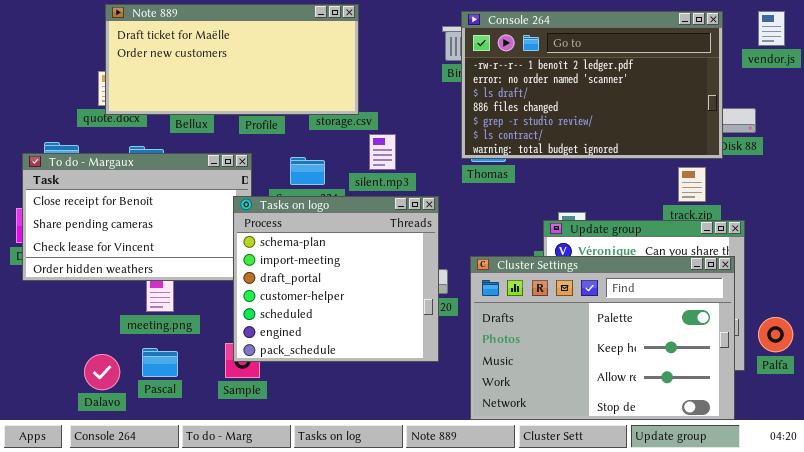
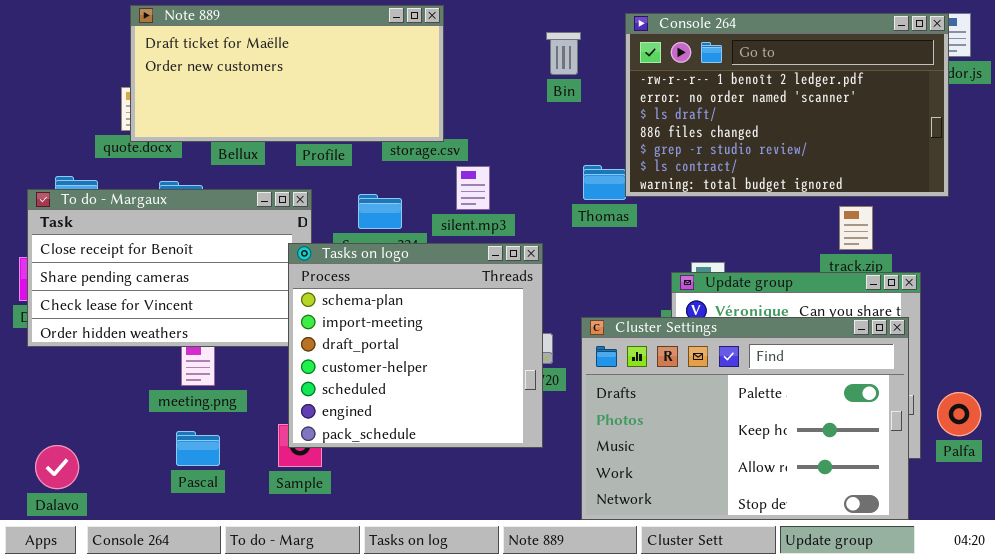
Console 264: [461,11,723,159] -> [625,13,949,197], moved
Dalavo: [84,354,120,390] -> [35,445,79,489], moved

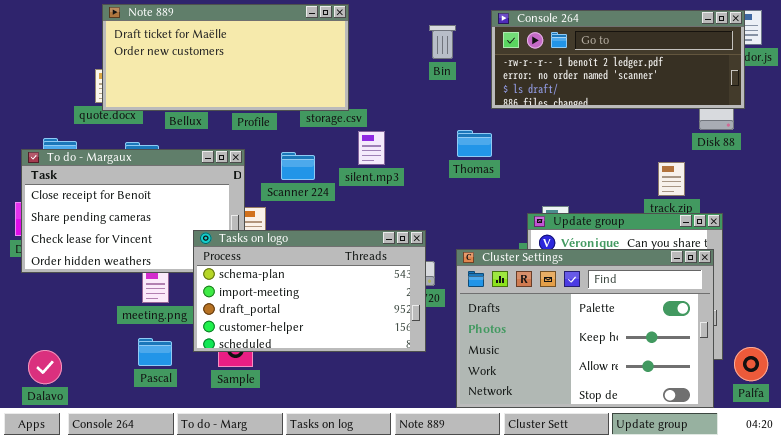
Console 264: [625,13,949,197] -> [491,10,745,109], resized
Tasks on logo: [288,243,543,448] -> [193,230,426,352], resized
Palfa: [937,392,981,436] -> [734,347,768,381], moved

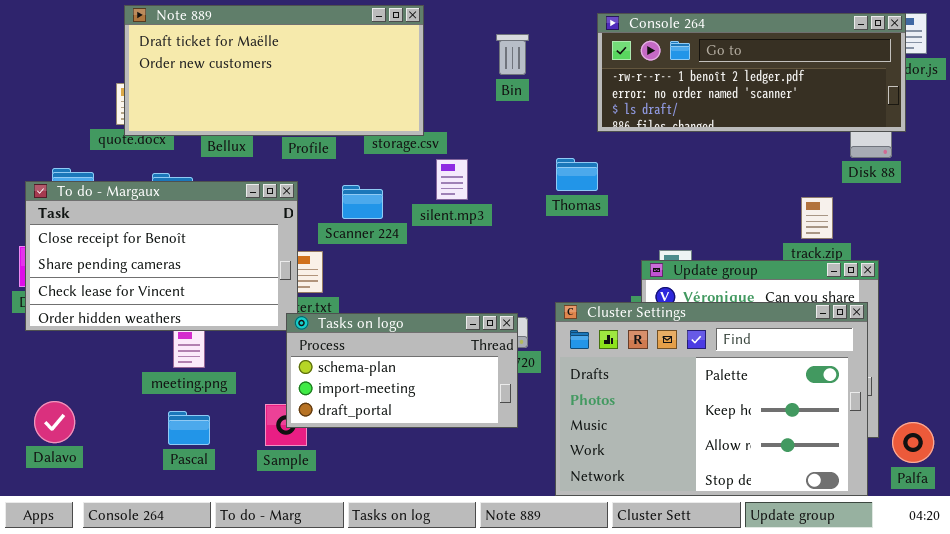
Bin: [429,25,456,59] -> [496,34,529,75], moved
Tasks on logo: [193,230,426,352] -> [286,313,518,428], resized
Dalavo: [28,350,62,384] -> [34,401,75,443], moved

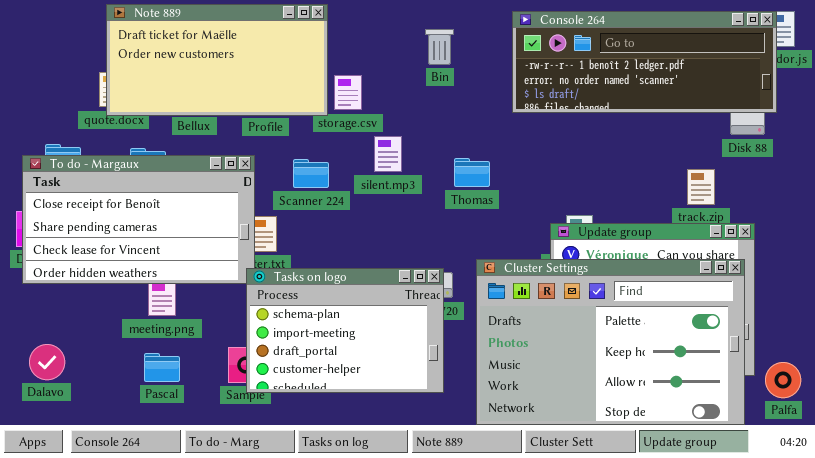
Note 889: [124,5,424,136] -> [106,4,328,116], resized
Thomas: [556,158,598,191] -> [454,158,490,187], moved
Tasks on logo: [286,313,518,428] -> [246,268,444,393], resized

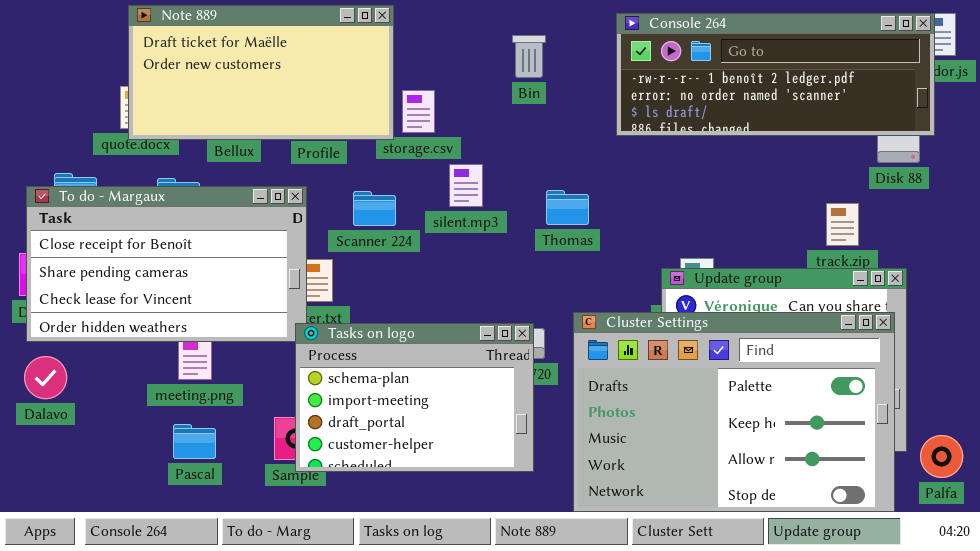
Dalavo: [29,344,65,380] -> [24,356,67,399], moved

